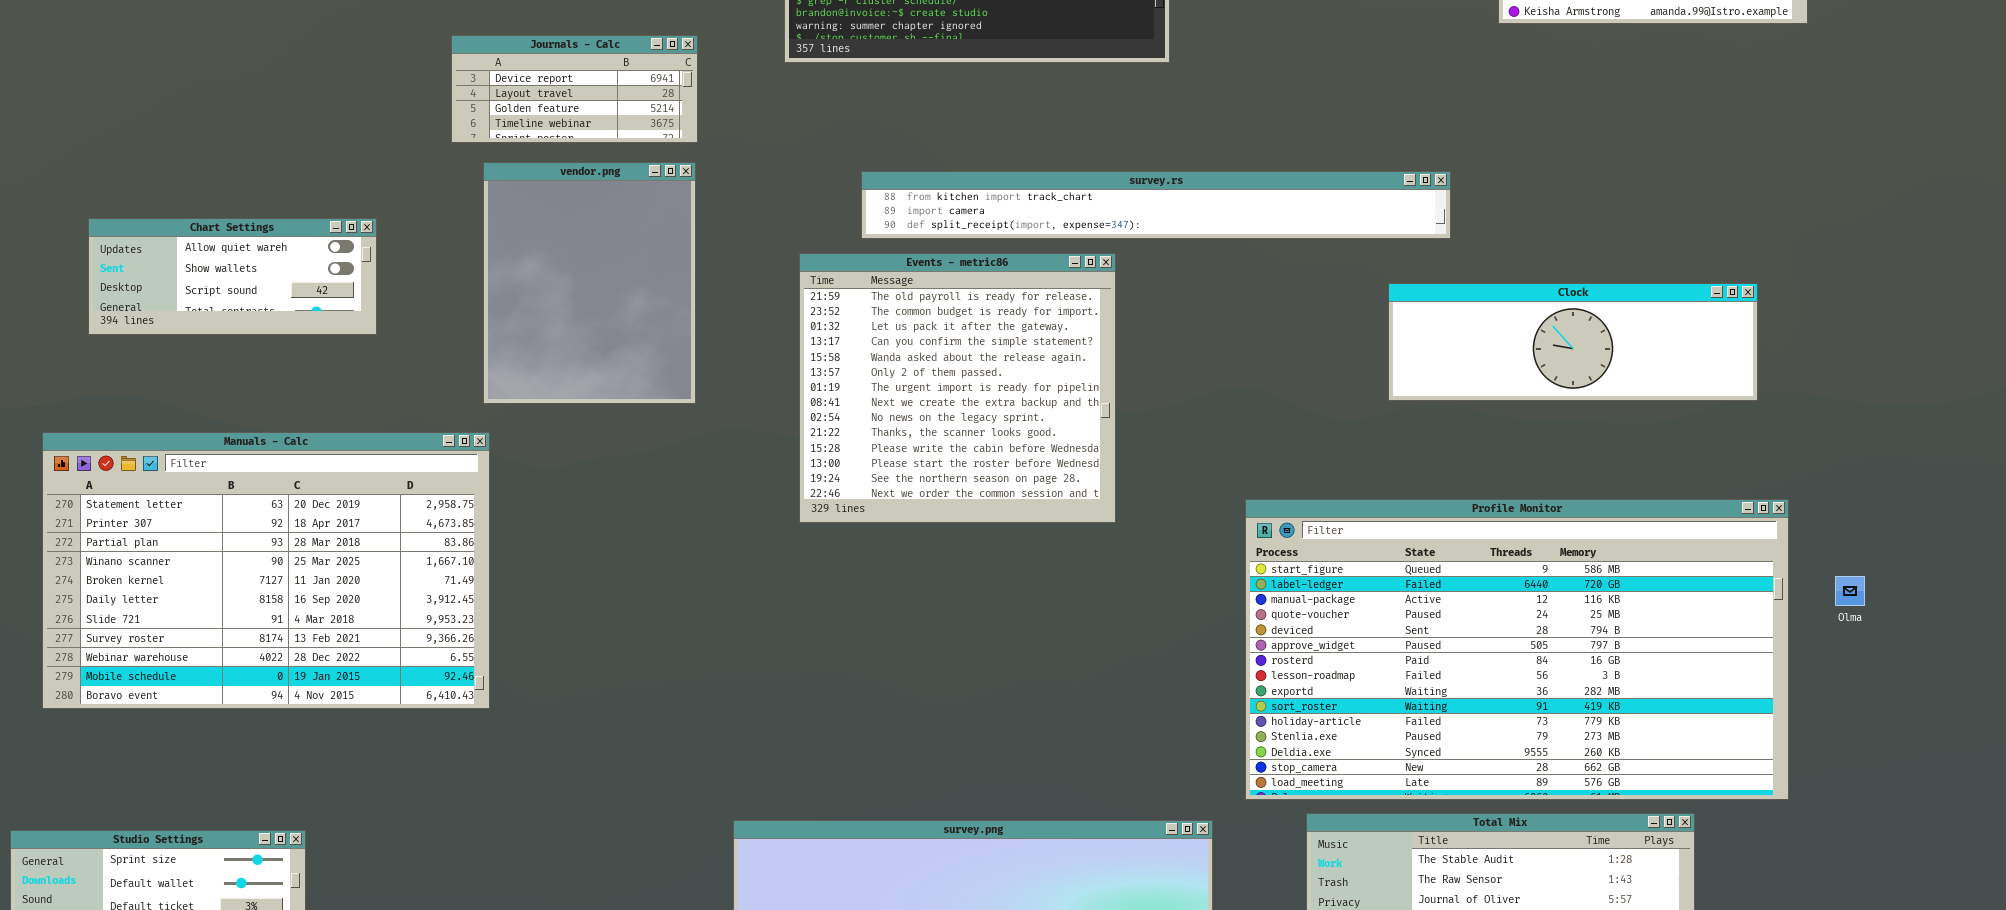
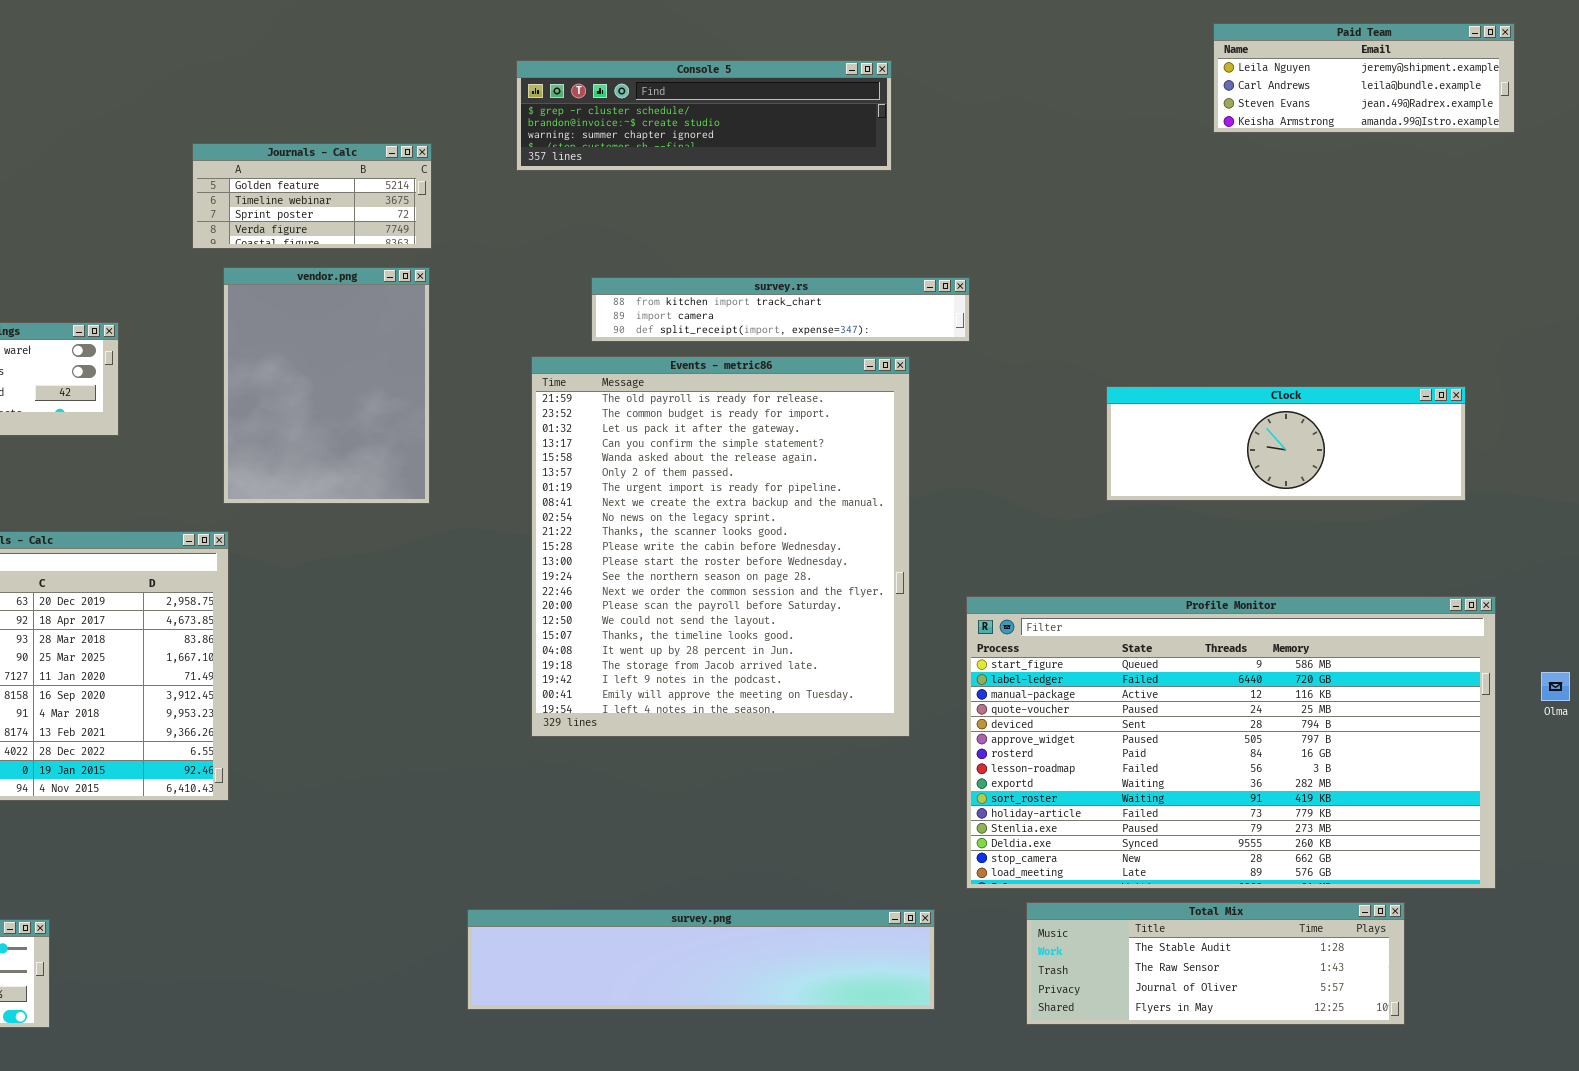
Journals - Calc: [451,35,698,143] -> [192,143,432,249], scrolled down 2 rows
survey.rs: [861,171,1451,239] -> [591,277,970,342], resized
Events - metric86: [799,253,1116,523] -> [531,356,910,737], resized

